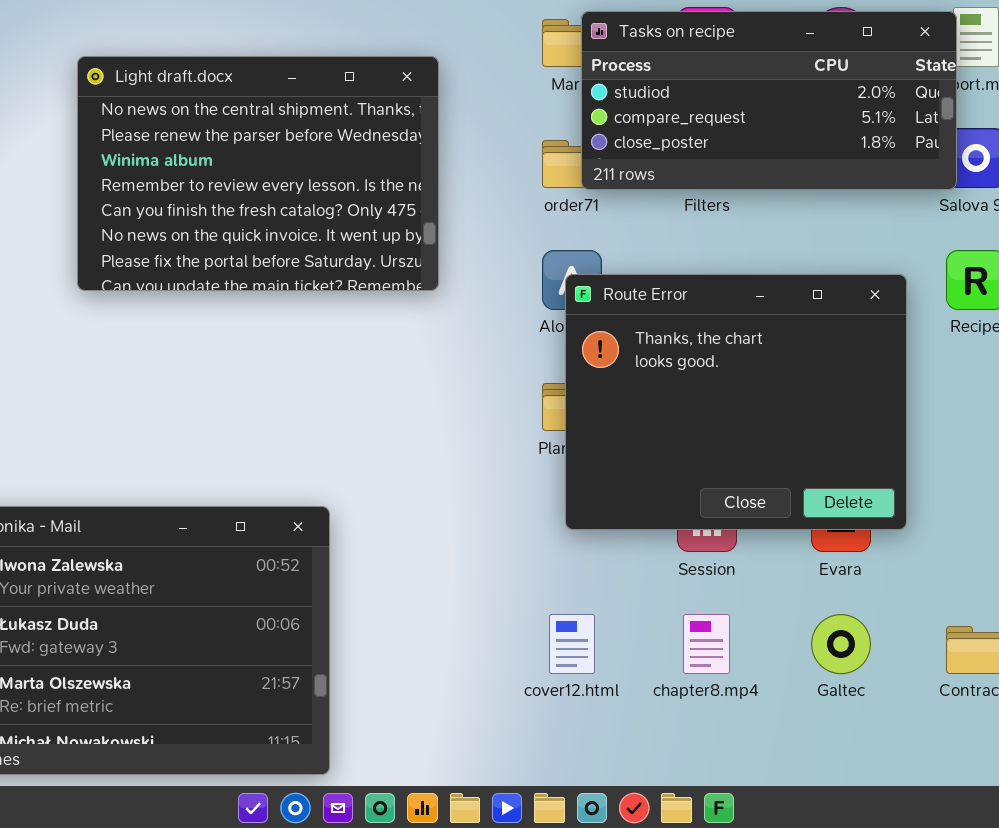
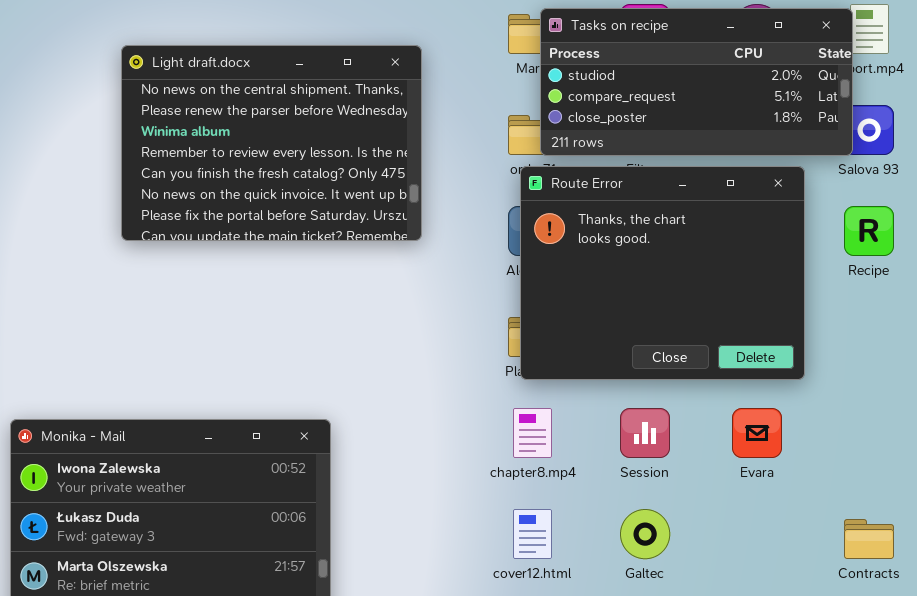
Route Error: [565,274,907,530] -> [520,166,805,380], moved
chapter8.mp4: [683,614,730,674] -> [513,408,552,458], moved
Galtec: [811,614,871,674] -> [620,509,670,559], moved

